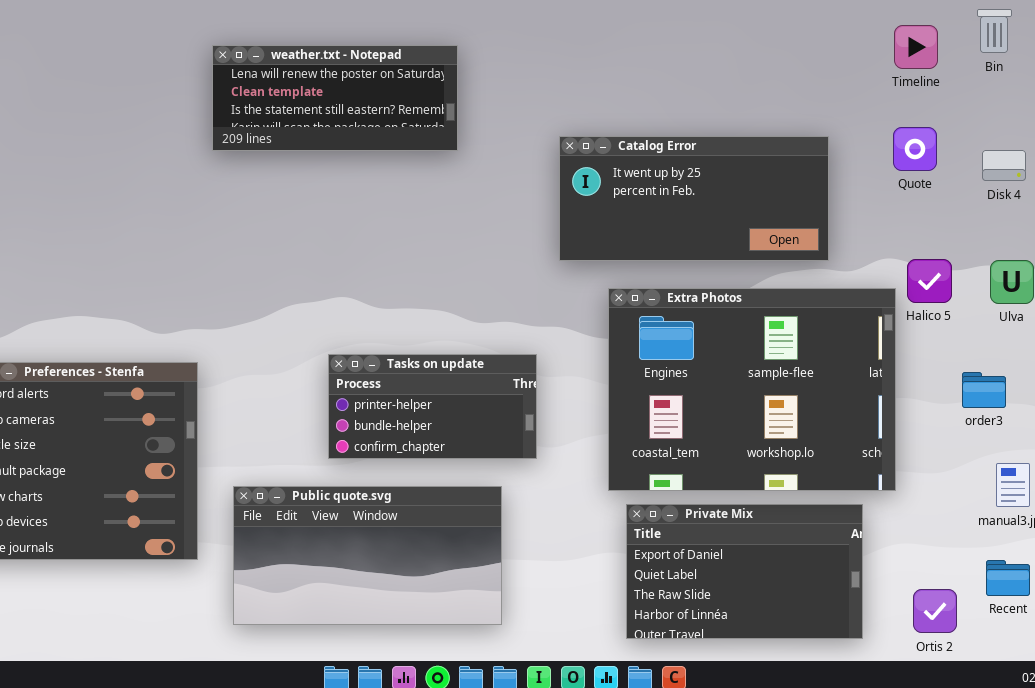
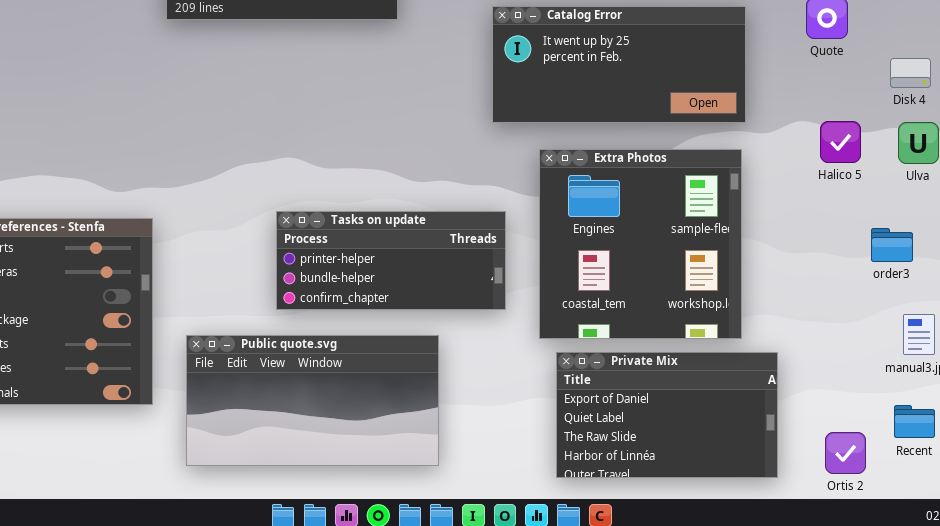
Disk 4: [982,150,1026,181] -> [890,58,931,88], moved
Extra Photos: [608,288,896,491] -> [539,149,742,339], resized
Tasks on update: [328,354,537,459] -> [276,211,506,310], resized

